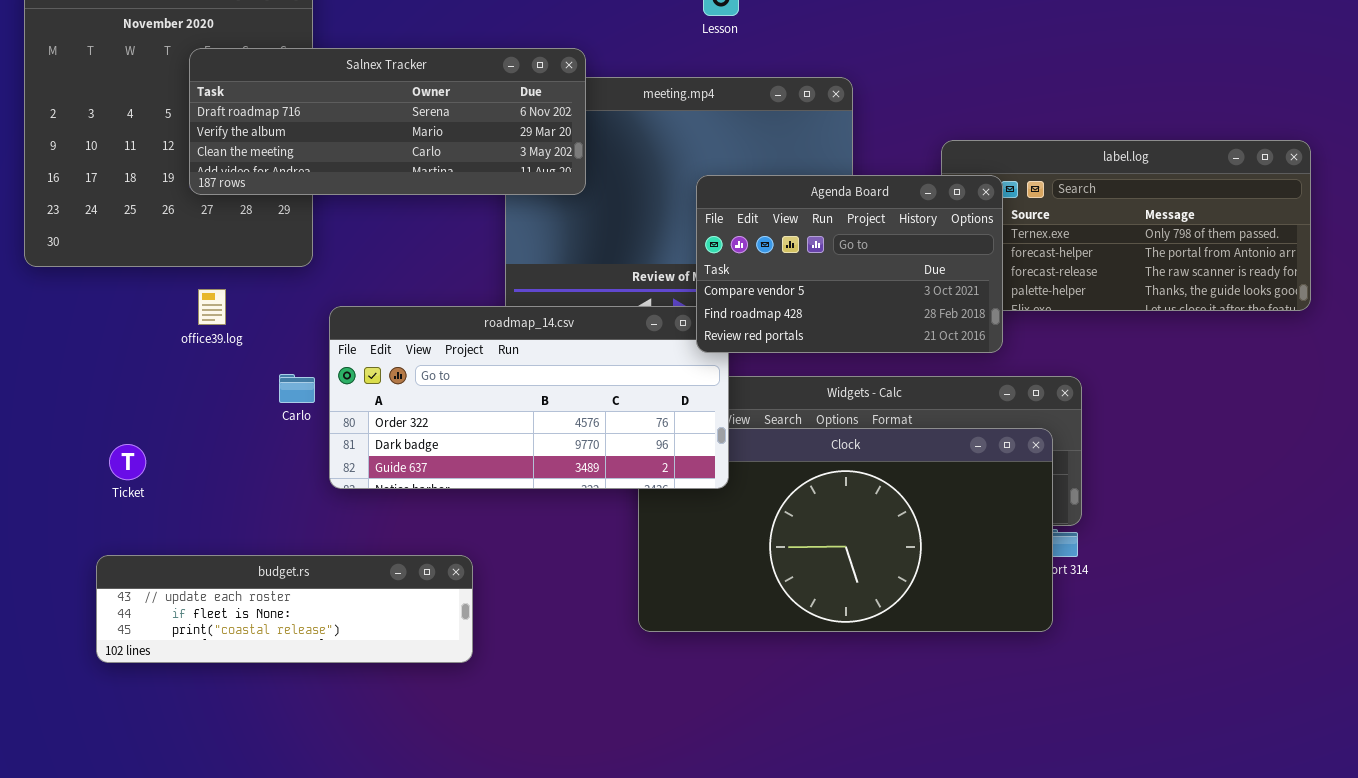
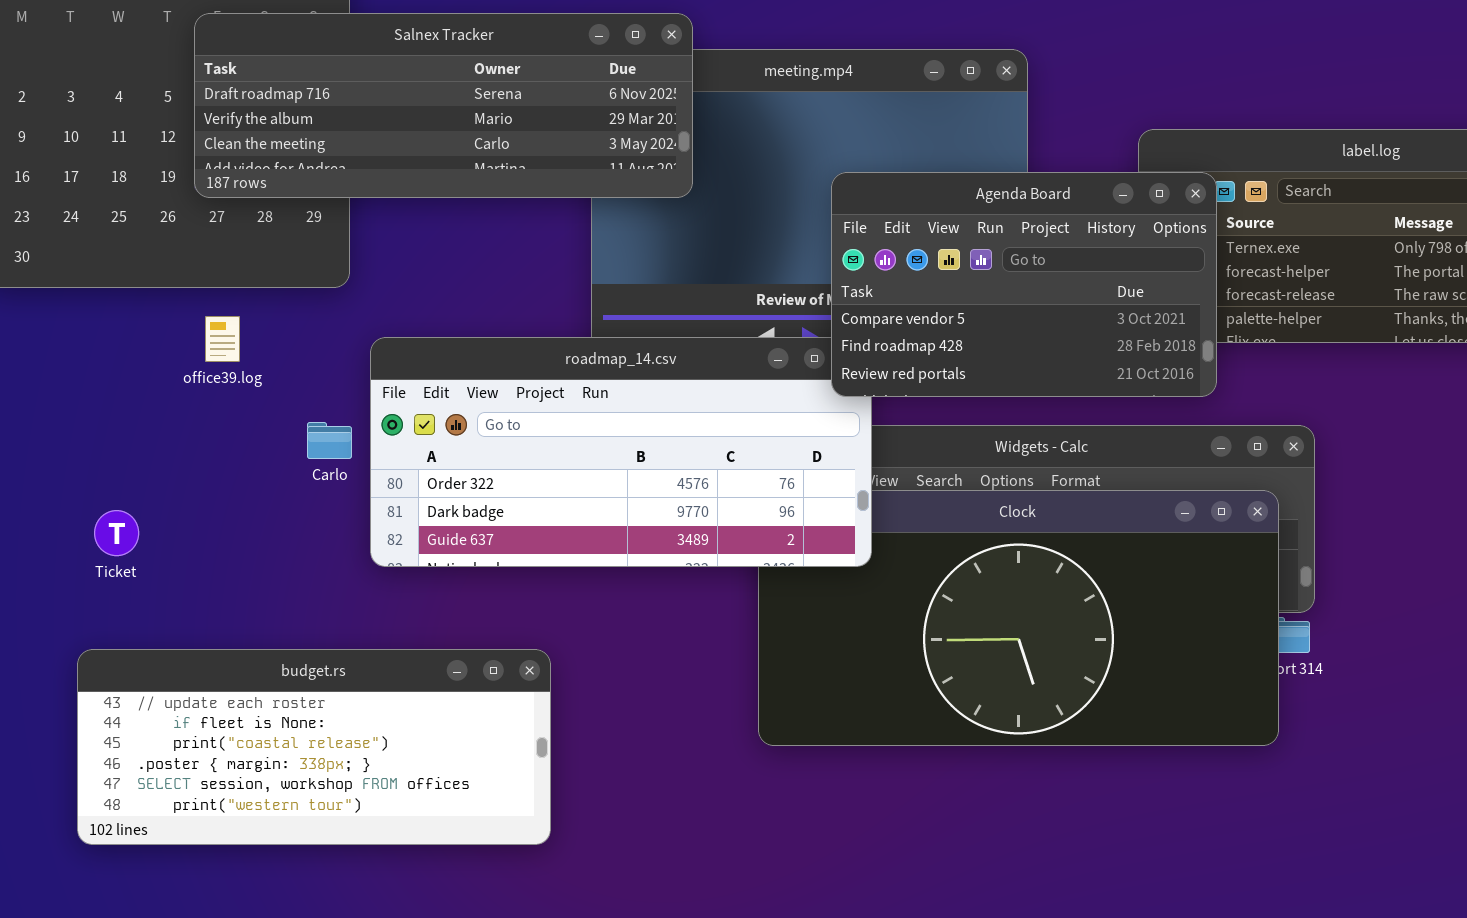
budget.rs: [96,555,473,663] -> [77,649,551,845], resized

